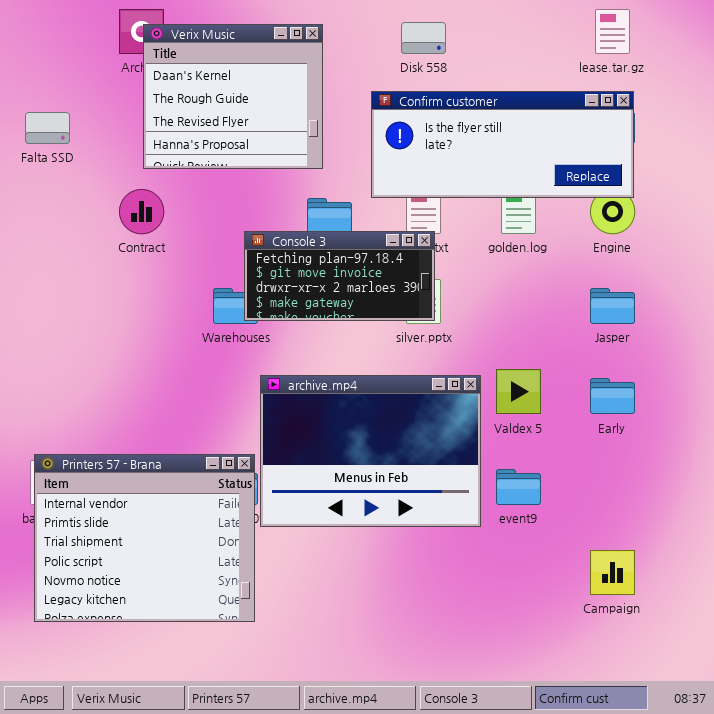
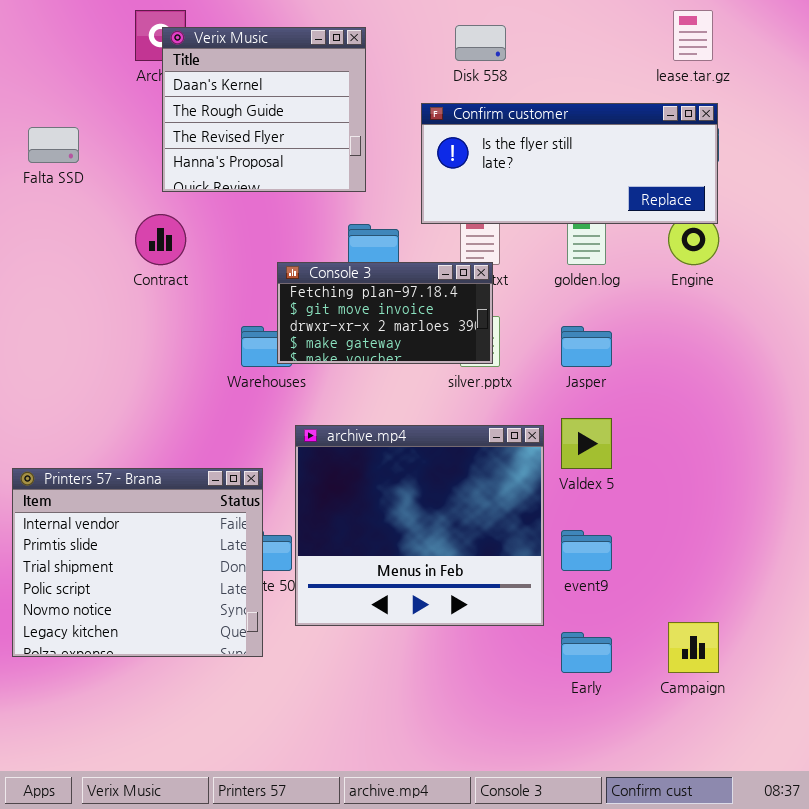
Jasper: [590,288,635,324] -> [561,326,612,367], moved
archive.mp4: [260,375,481,527] -> [295,425,544,626], resized
Early: [590,378,635,414] -> [561,632,612,673], moved
Printers 57 - Brana: [34,454,255,622] -> [12,468,263,657], moved

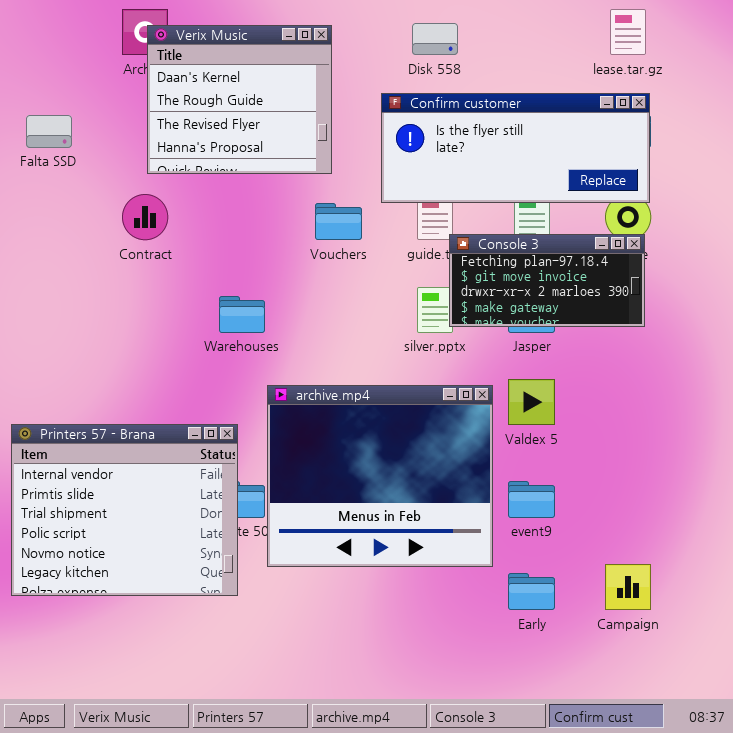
Console 3: [277,262,493,364] -> [449,234,645,327], moved

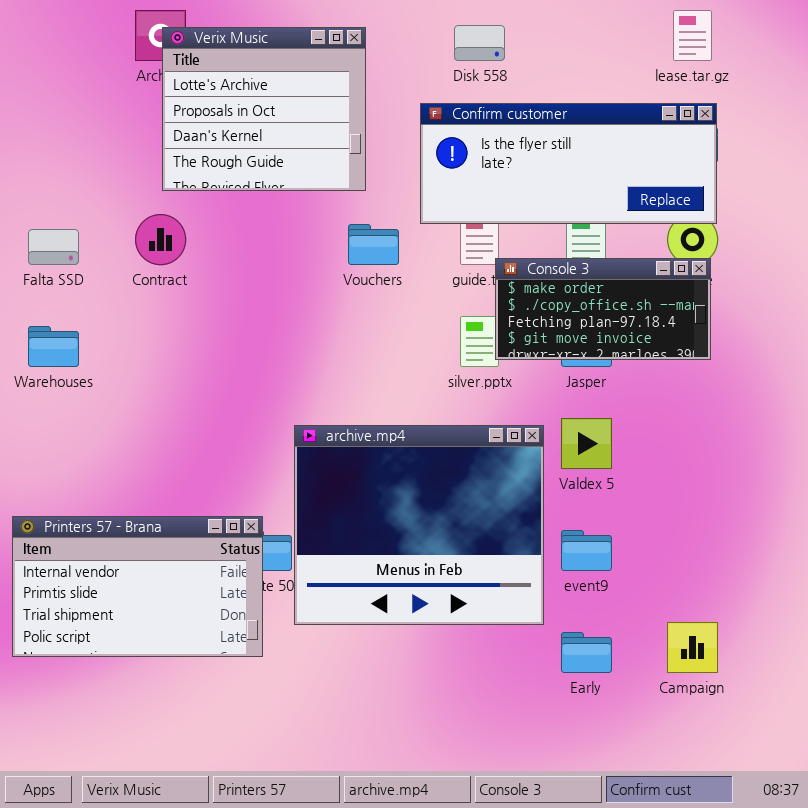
Verix Music: [147,25,332,174] -> [162,27,366,191], scrolled up 2 rows
Falta SSD: [26,115,72,148] -> [28,229,79,265], moved
Console 3: [449,234,645,327] -> [495,258,711,360], scrolled up 2 rows
Warehouses: [219,296,265,333] -> [28,326,79,367], moved
Printers 57 - Brana: [11,424,238,596] -> [12,516,263,657], resized

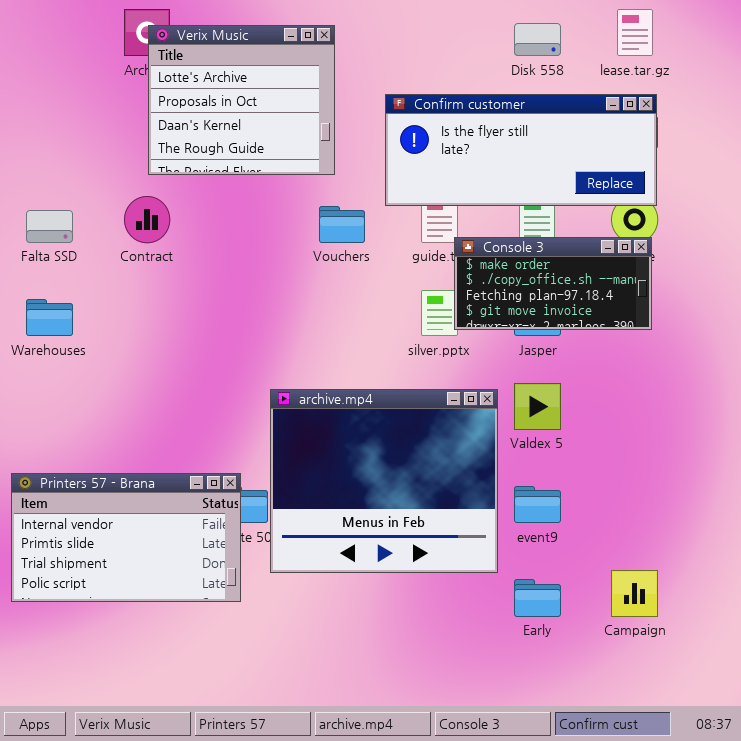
Disk 558: [454,25,505,61] -> [514,23,561,56], moved

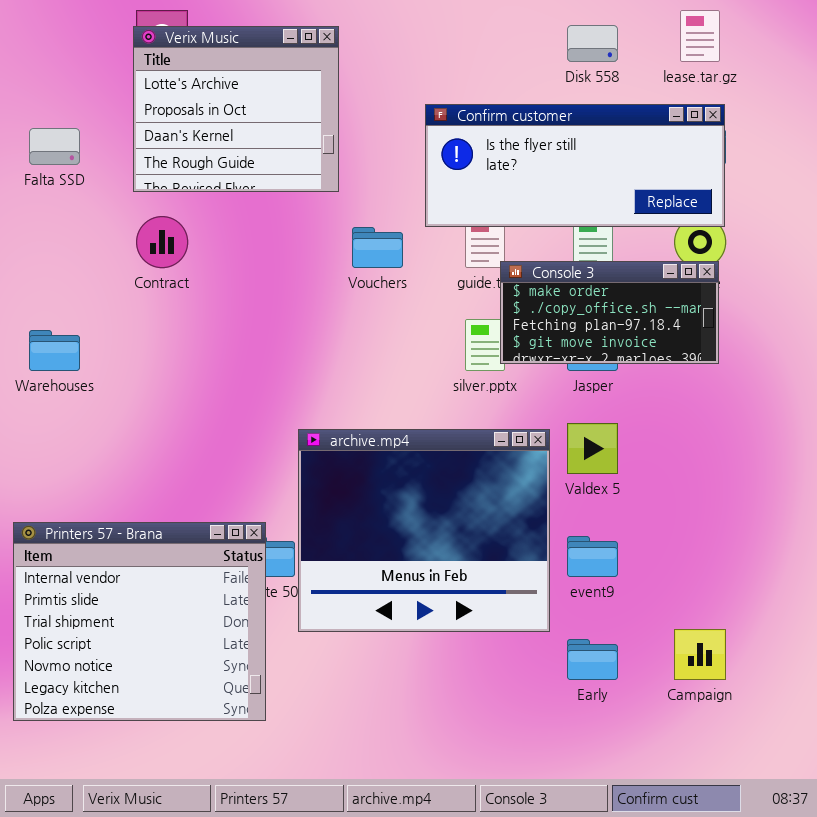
Verix Music: [148,25,335,175] -> [133,26,339,192], moved
Falta SSD: [26,210,73,243] -> [29,128,80,165], moved
Printers 57 - Brana: [11,473,241,602] -> [13,522,266,721], resized

